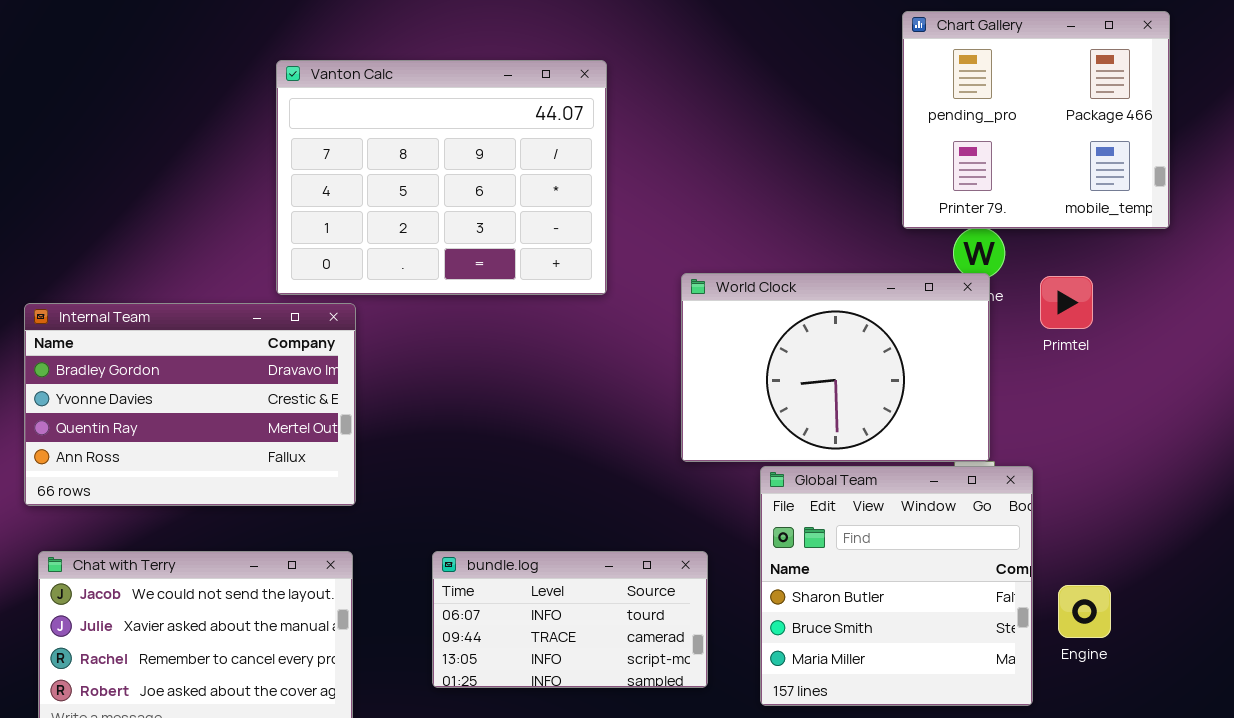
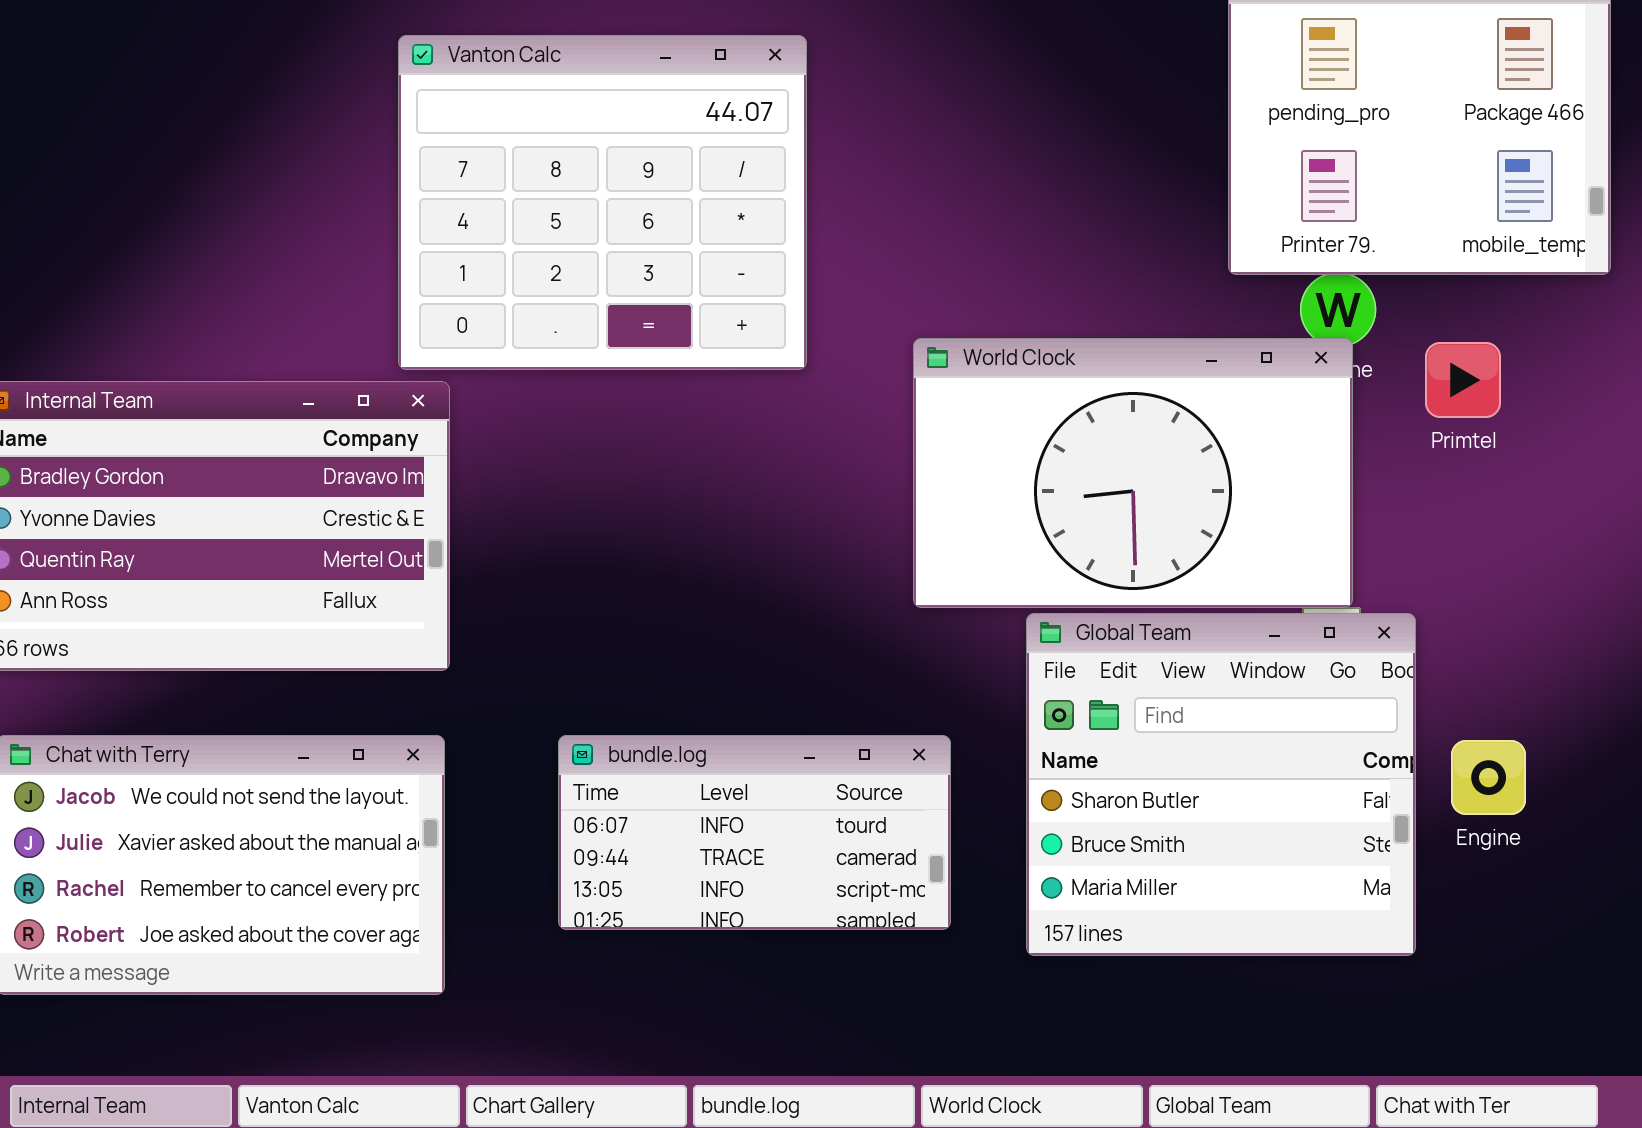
Vanton Calc: [276,60,607,295] -> [398,35,807,370], resized
Engine: [1058,585,1111,638] -> [1451,740,1526,815], moved

